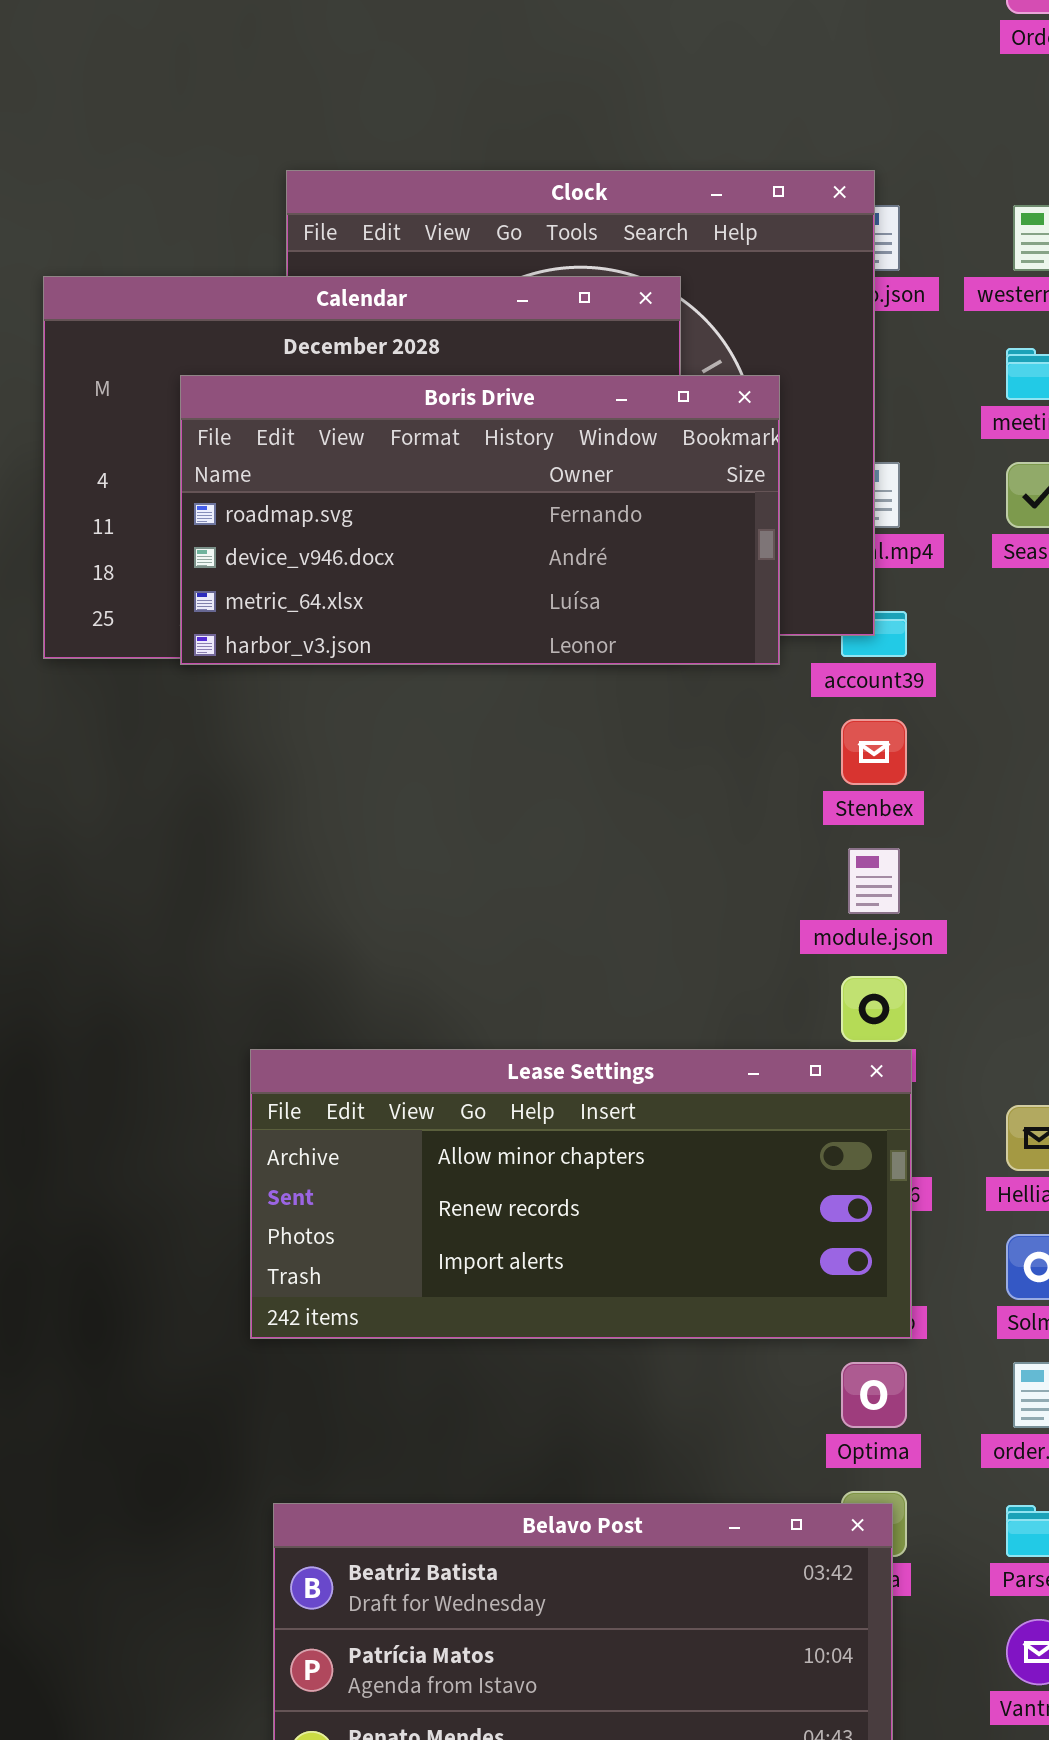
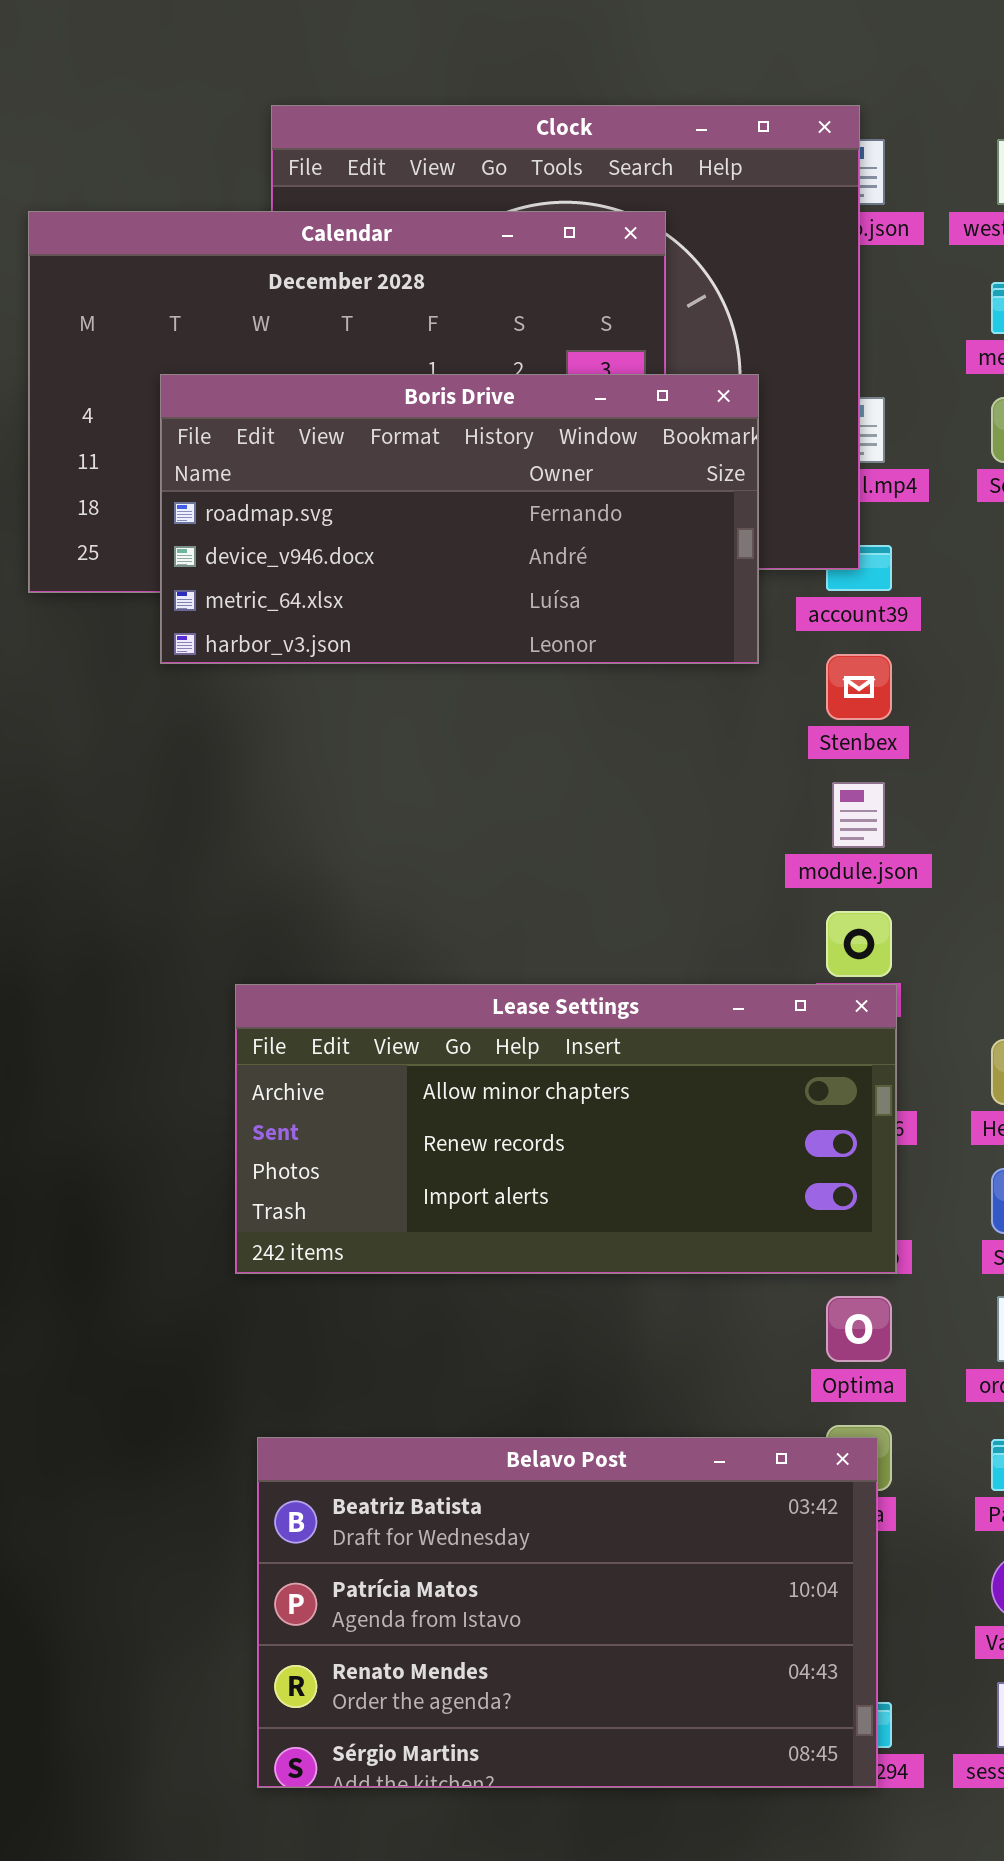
Boris Drive: [180,375,780,665] -> [160,374,759,664], moved

